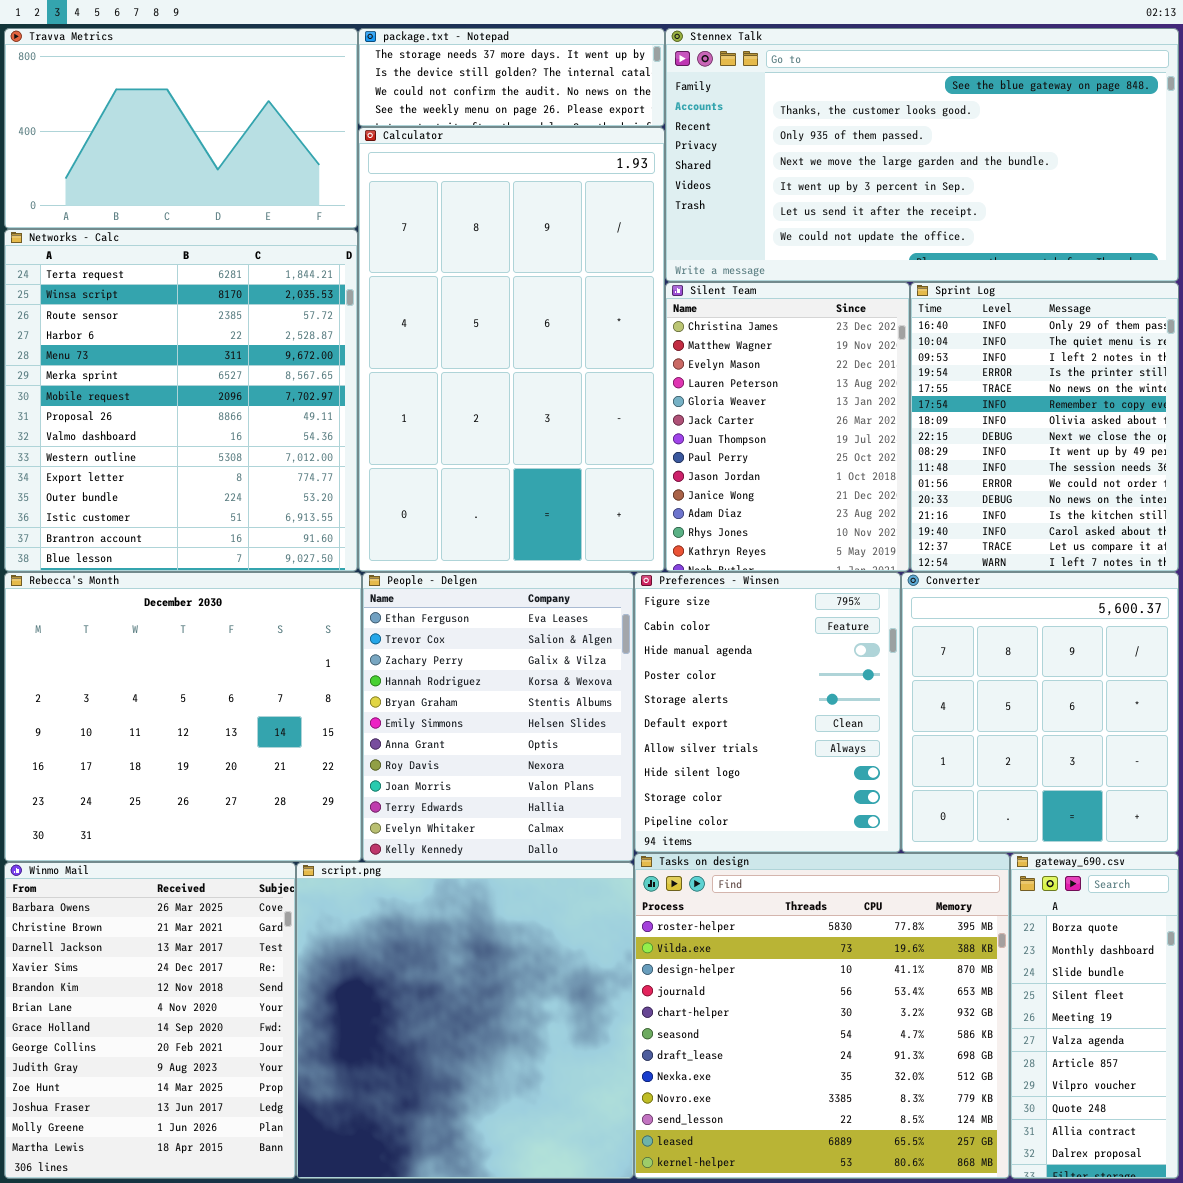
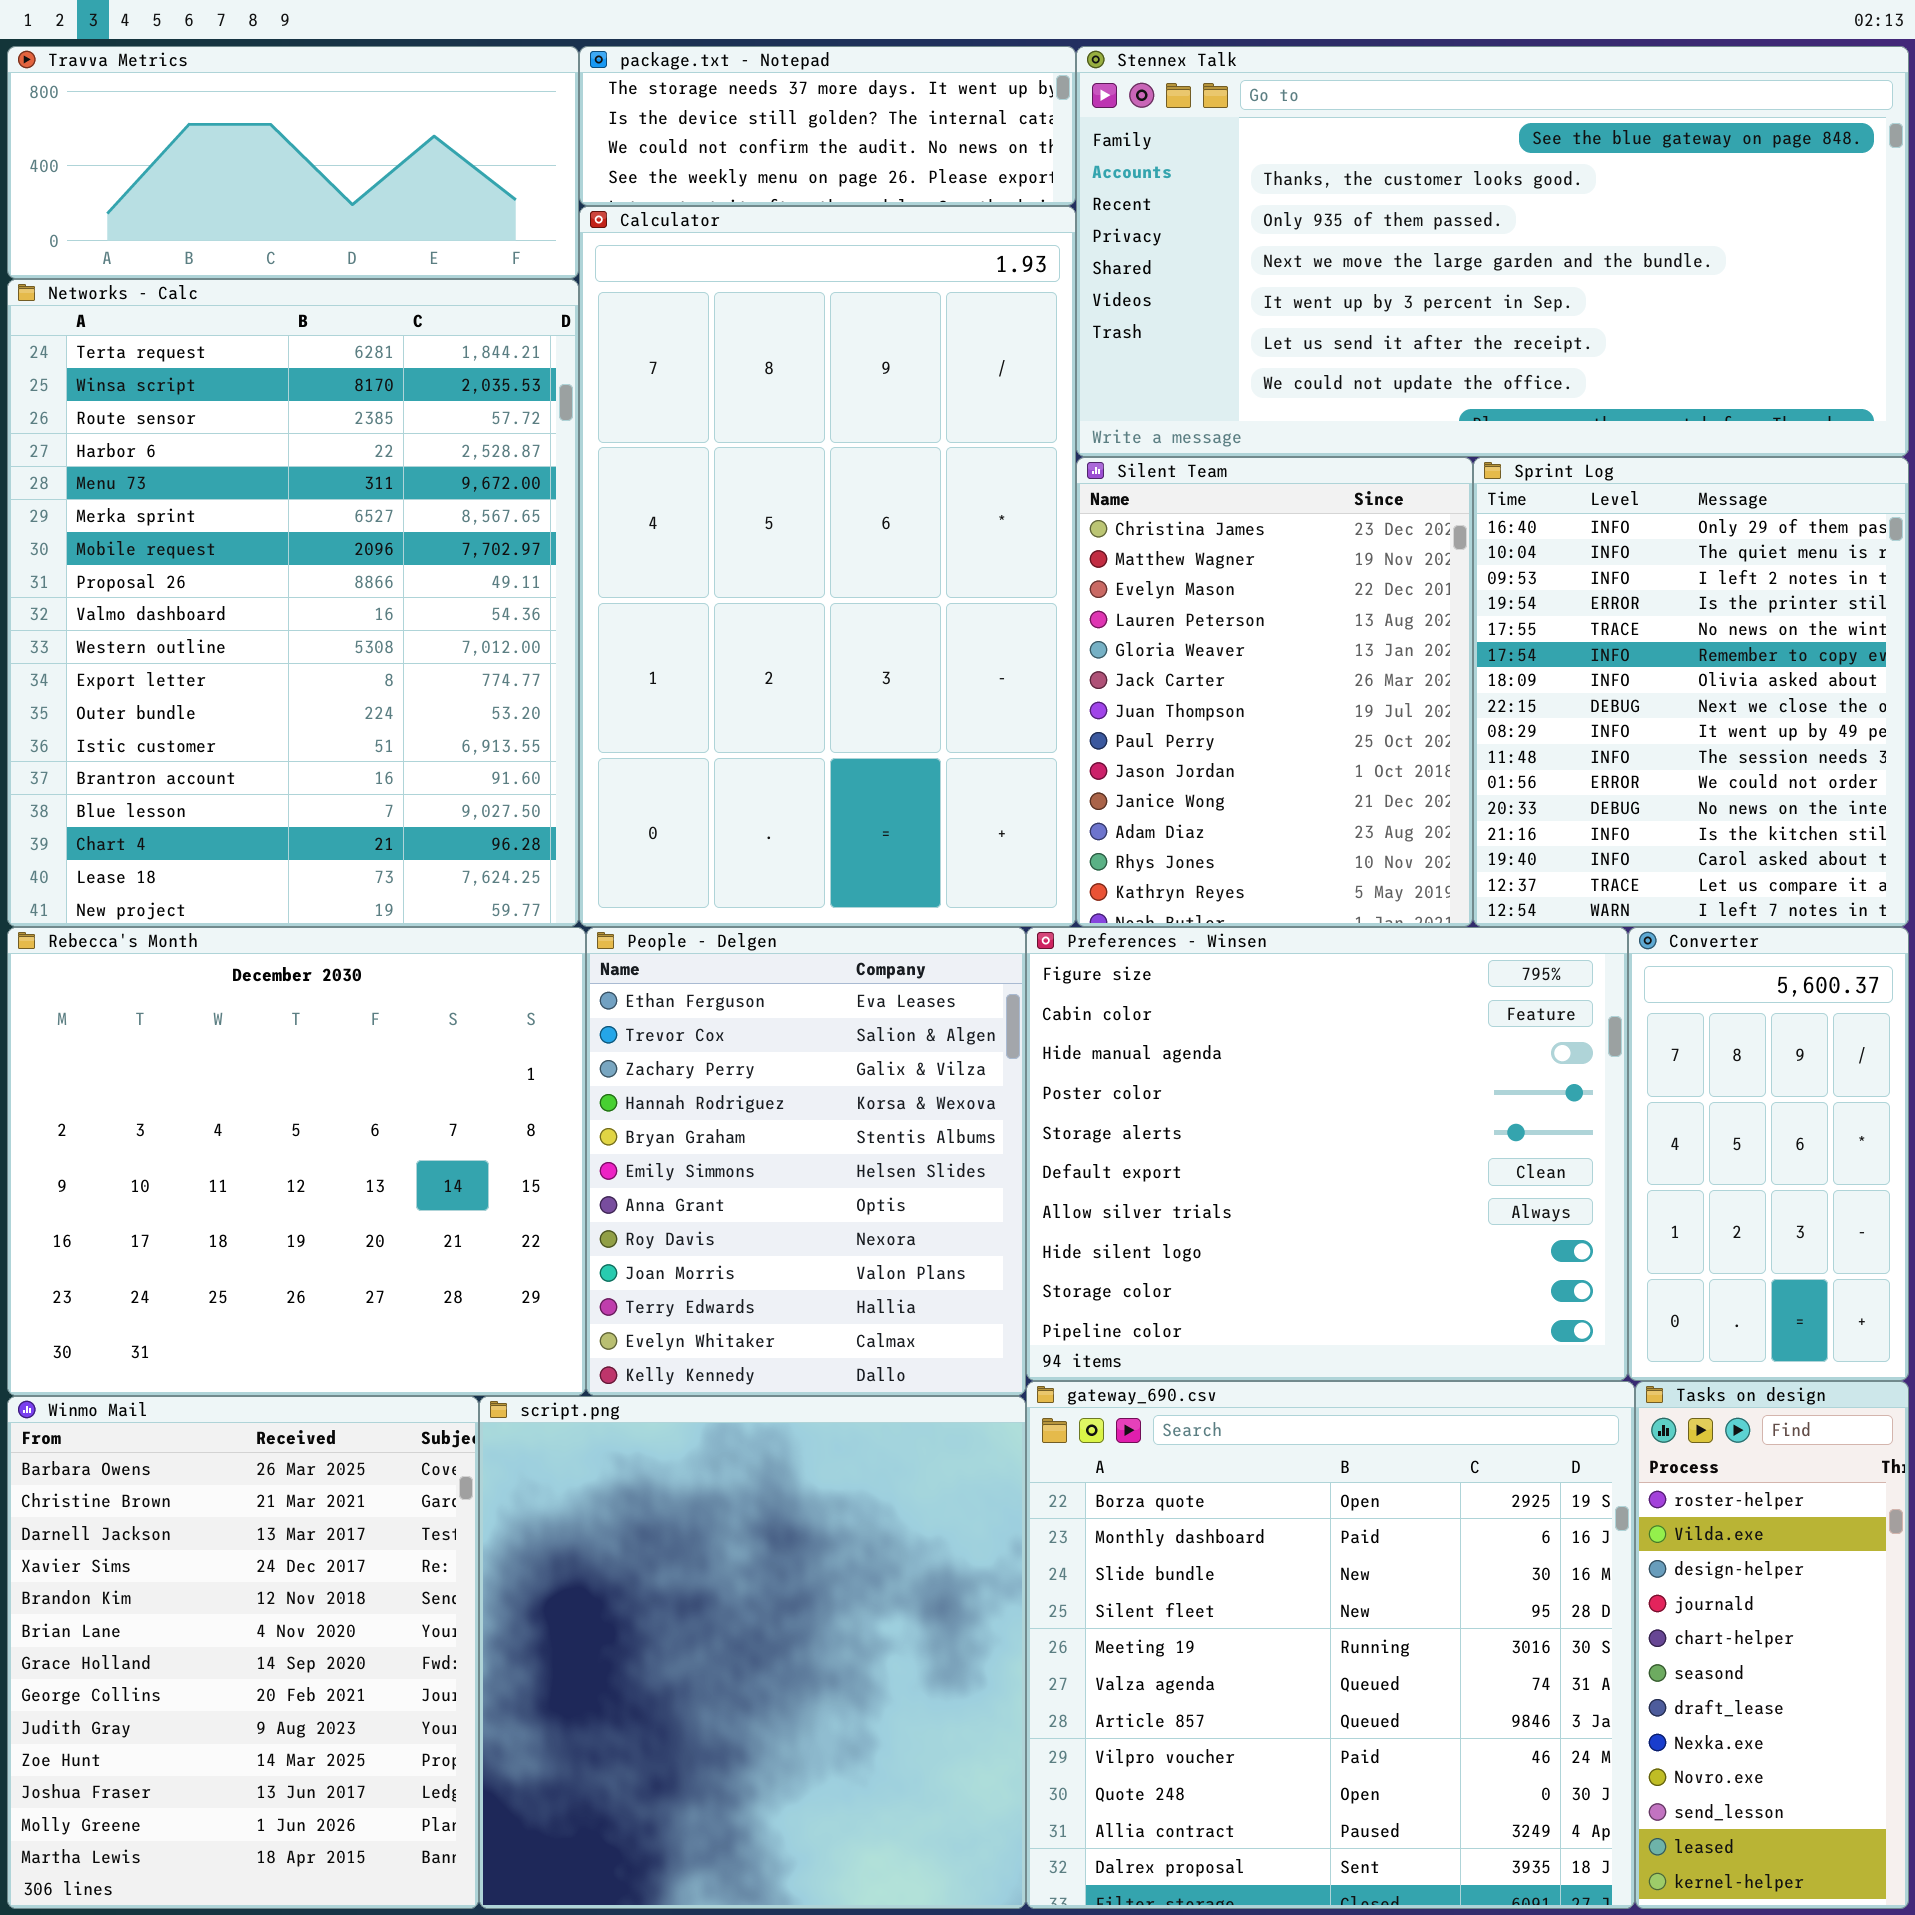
Travva Metrics: [4,28,358,229] -> [7,46,579,279], resized
Networks - Calc: [4,229,358,572] -> [7,279,579,927], resized
Preferences - Winsen: [634,572,901,853] -> [1026,927,1628,1381], resized
Converter: [901,572,1179,853] -> [1628,927,1909,1381], resized
Tasks on design: [634,853,1010,1179] -> [1635,1381,1909,1909], moved, resized
gateway_690.csv: [1010,853,1179,1179] -> [1026,1381,1635,1909], moved, resized

